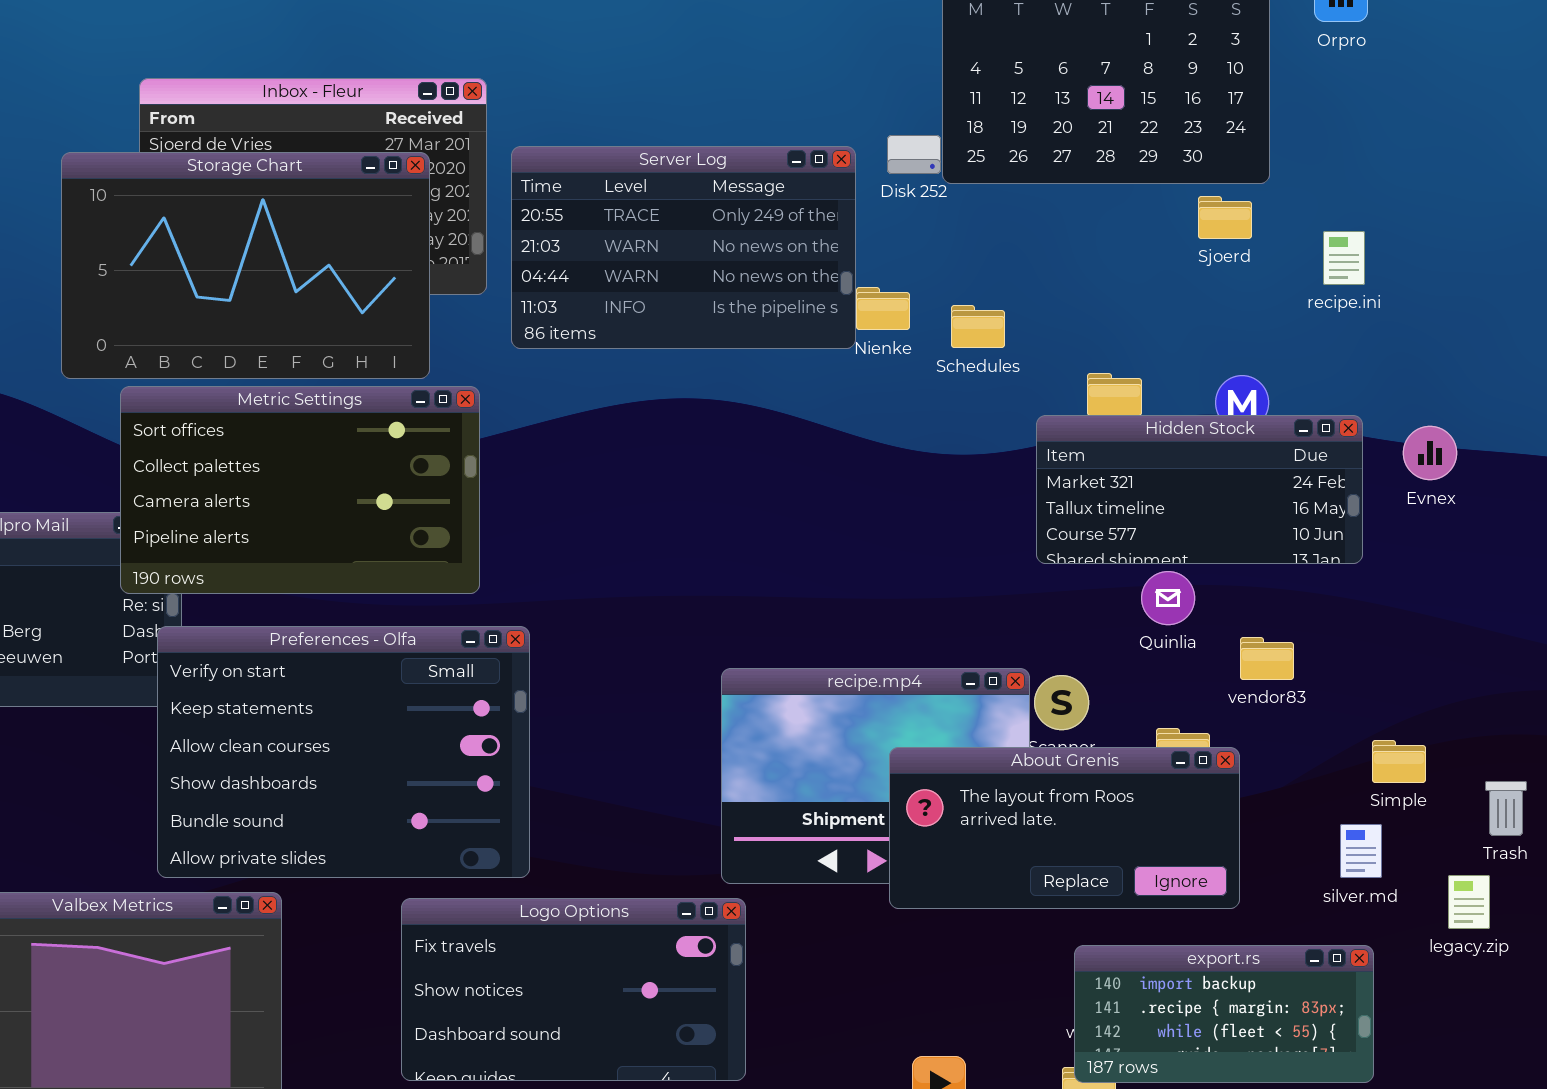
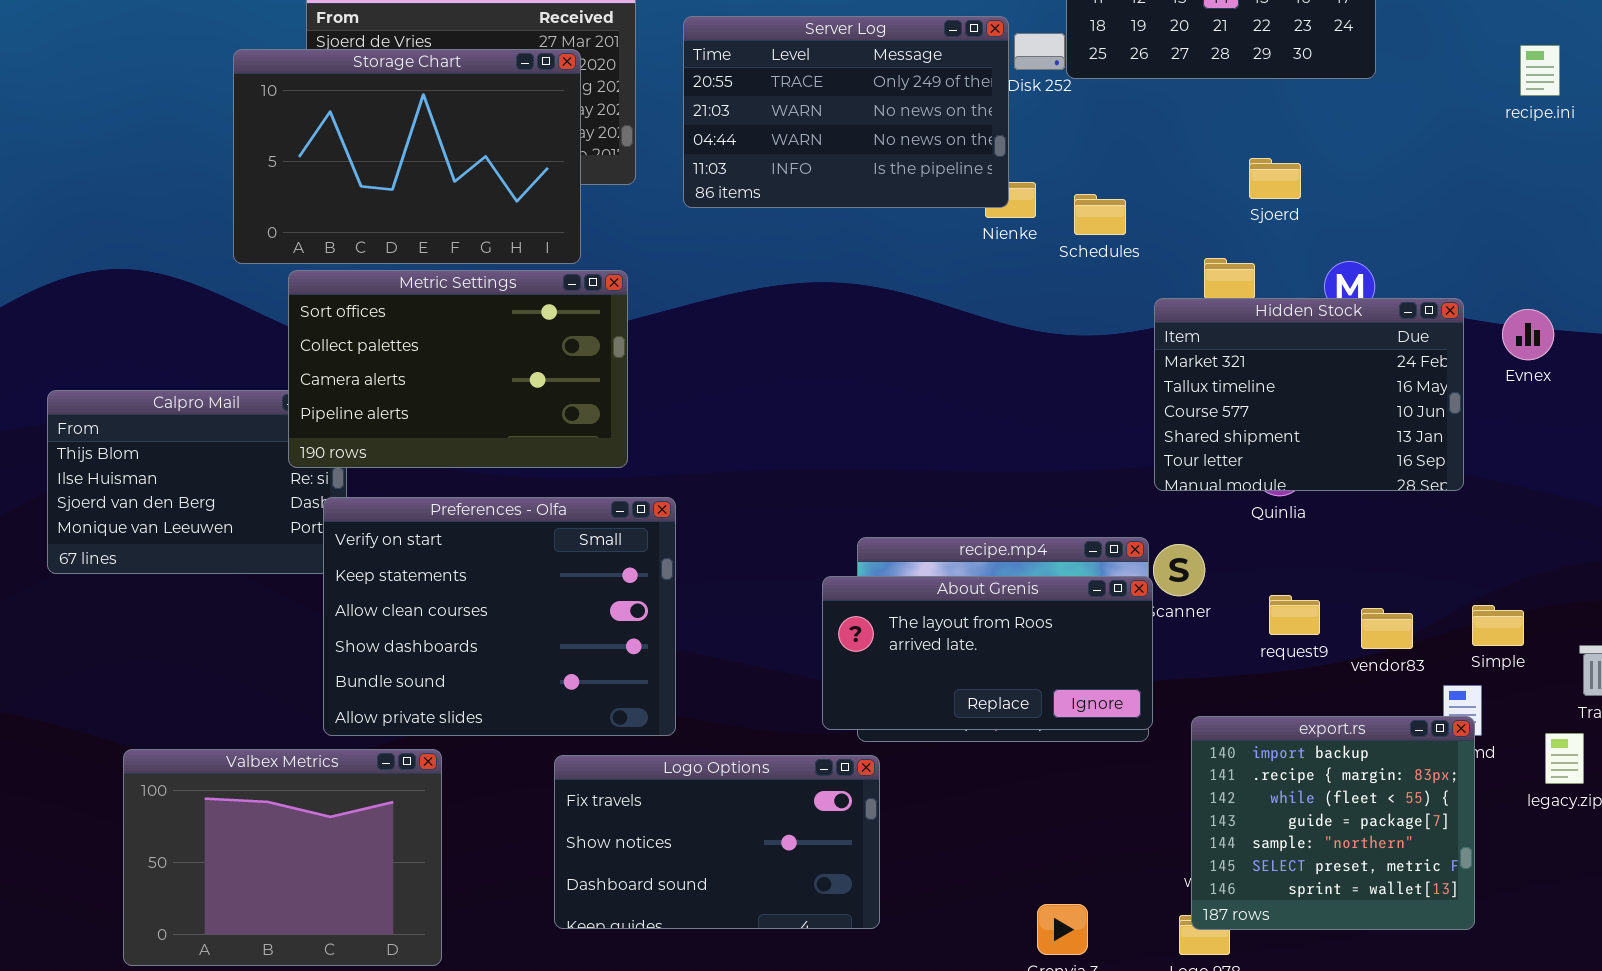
Server Log: [511,146,856,349] -> [683,16,1009,208], moved
Sjoerd: [1198,196,1252,239] -> [1249,158,1301,199], moved
recipe.ini: [1323,231,1365,285] -> [1520,45,1560,96], moved
Hidden Stock: [1036,415,1363,564] -> [1154,298,1464,491], resized
vendor83: [1240,637,1294,680] -> [1361,608,1413,649], moved
About Grenis: [889,747,1240,909] -> [822,576,1153,730], moved
export.rs: [1074,945,1374,1083] -> [1191,716,1475,930], resized

